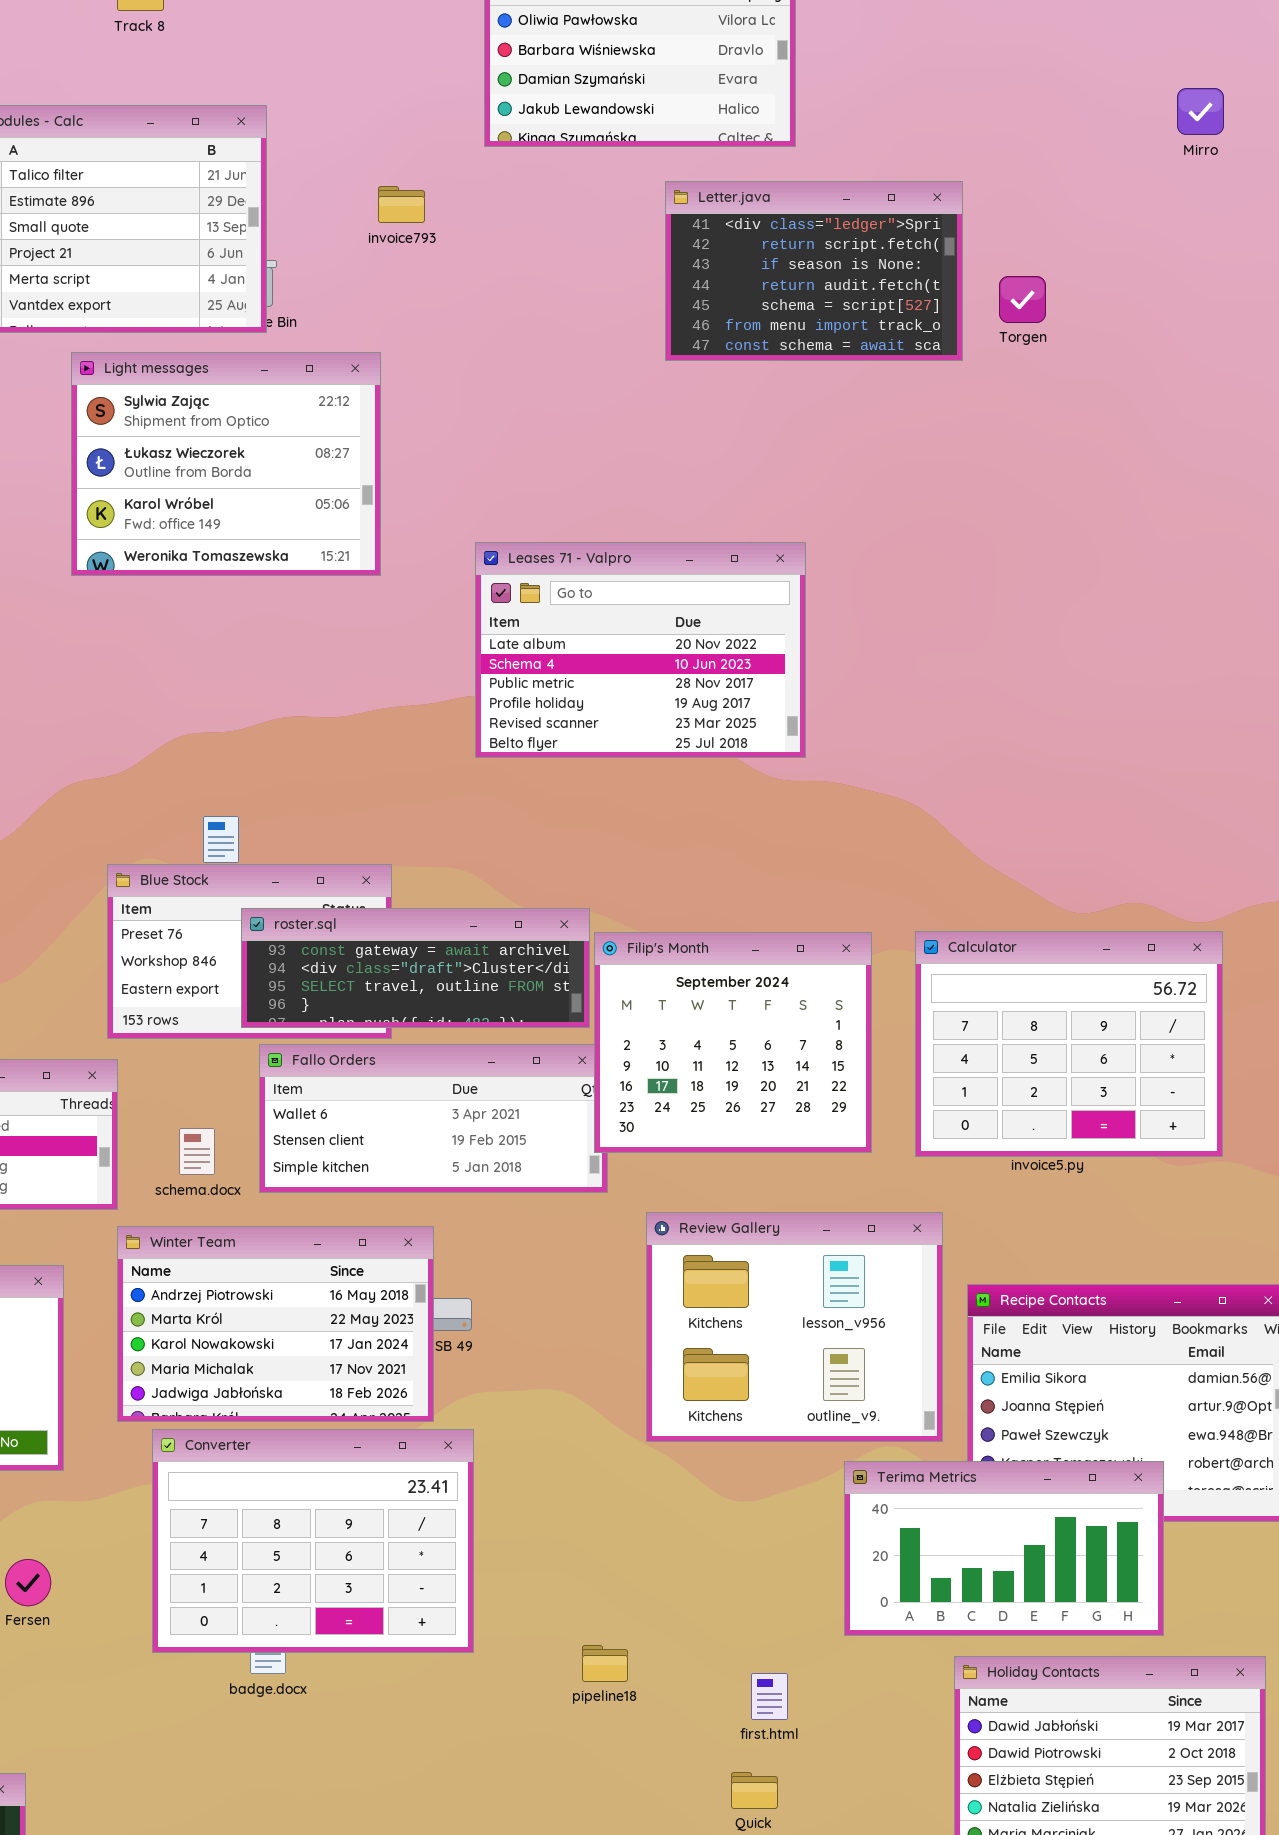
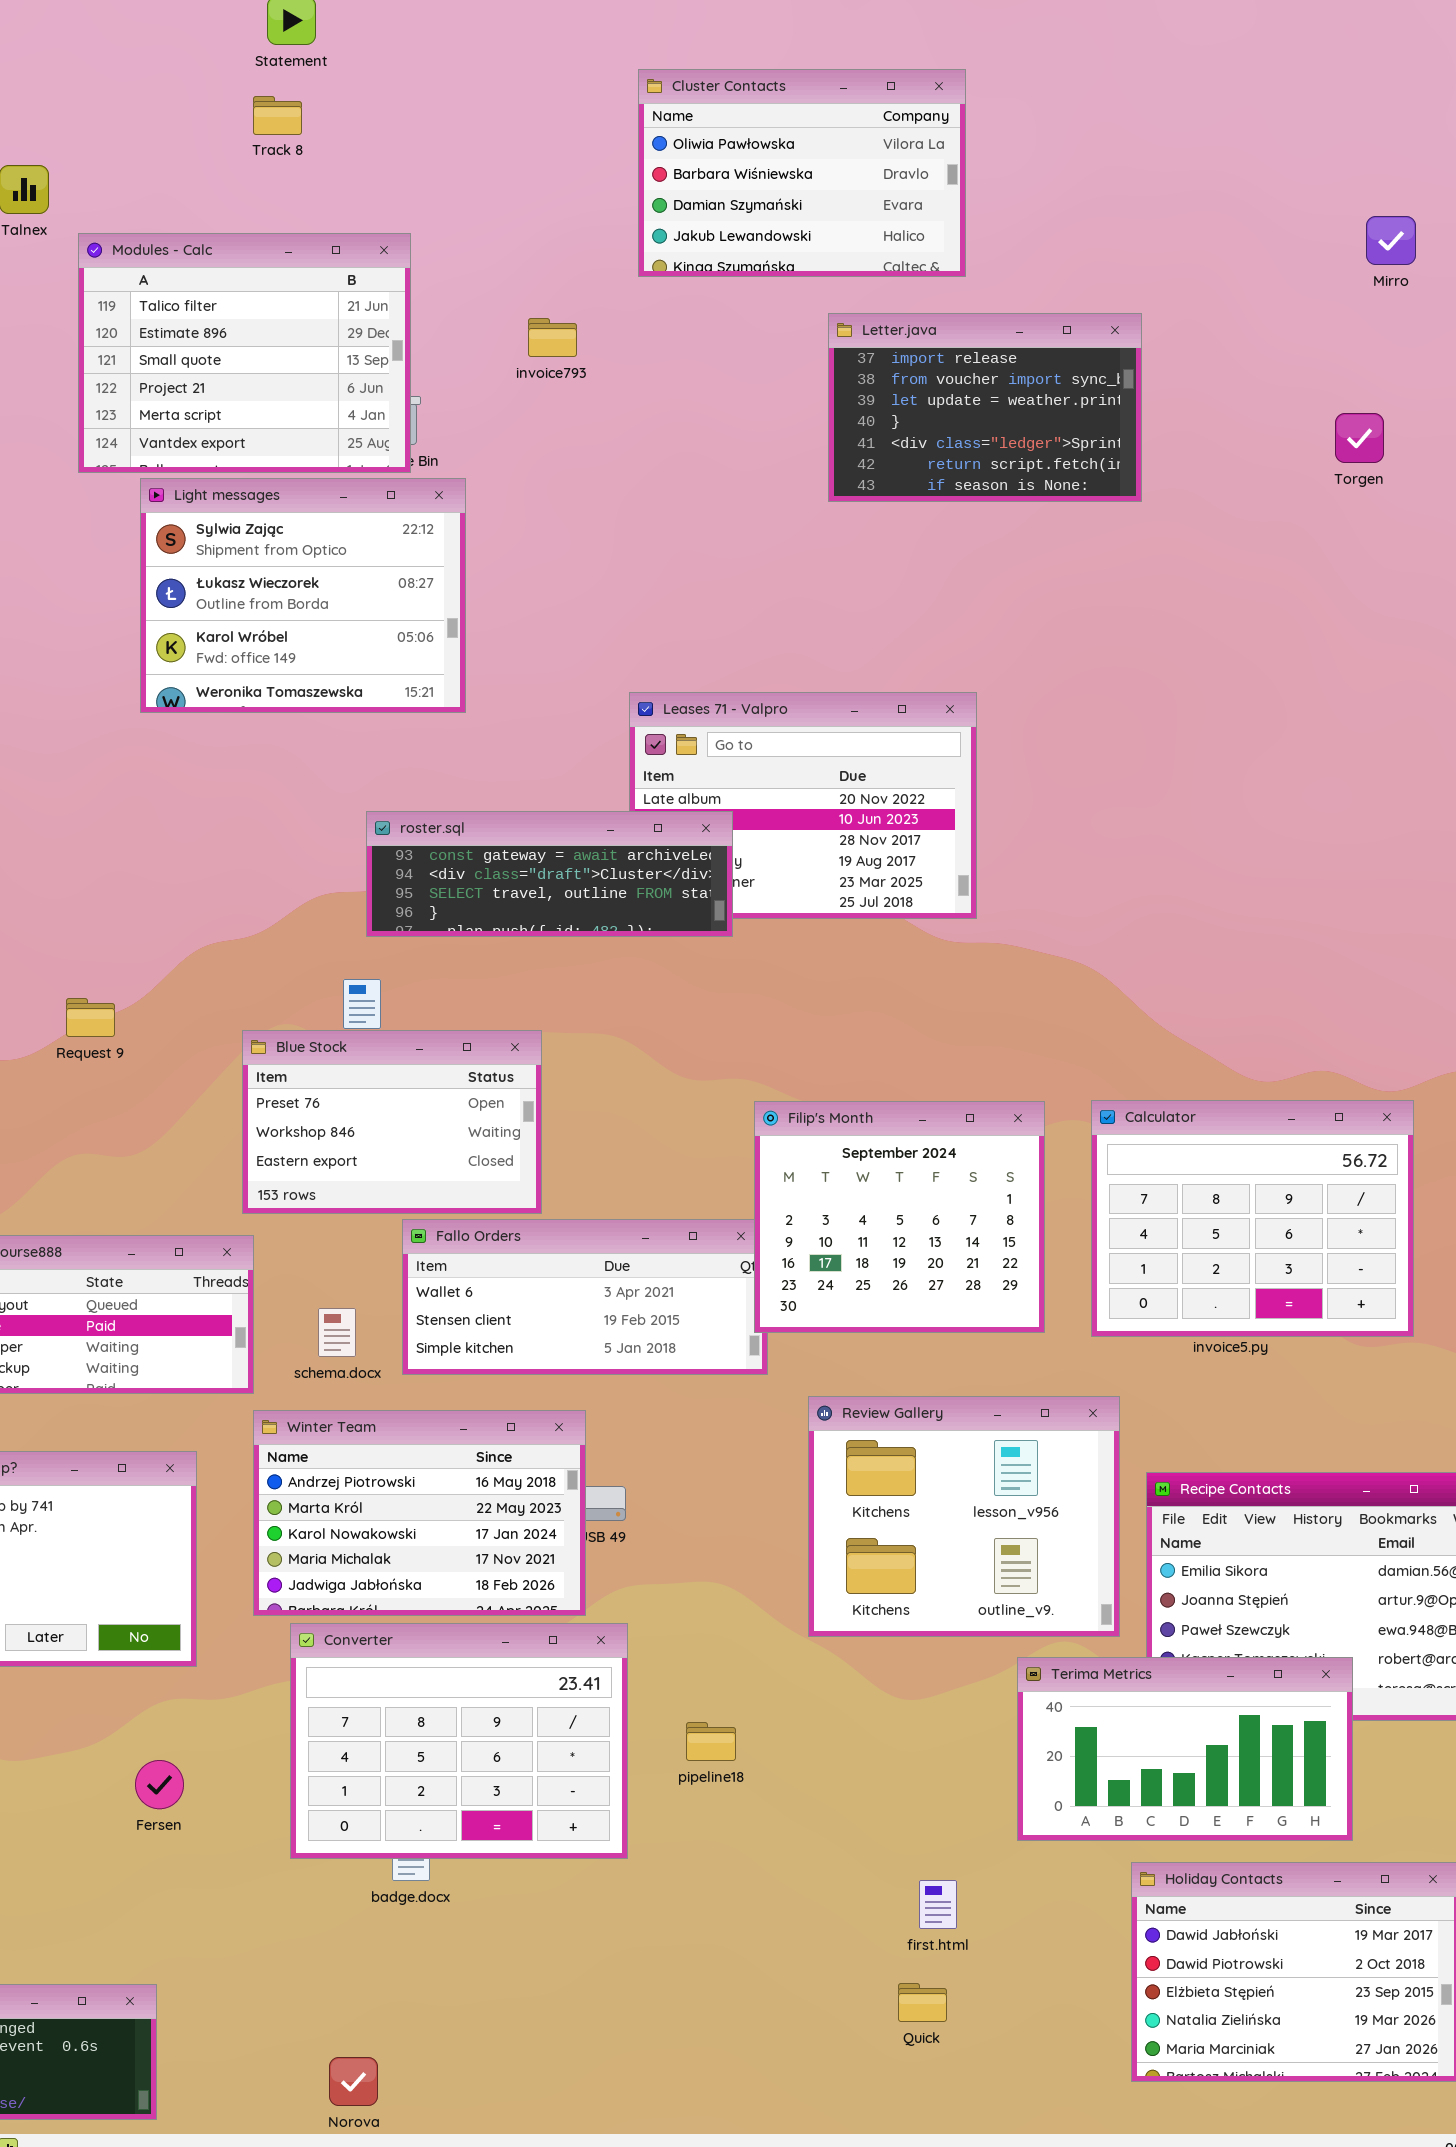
Letter.java: [665,181,963,361] -> [828,313,1142,502], scrolled up 4 rows
Torgen: [999,276,1046,323] -> [1335,413,1384,463], moved
Light messages: [71,352,381,576] -> [140,478,466,713], moved
roster.sql: [241,908,590,1028] -> [366,811,733,937], moved
pipeline18: [582,1645,628,1682] -> [686,1722,736,1761], moved

